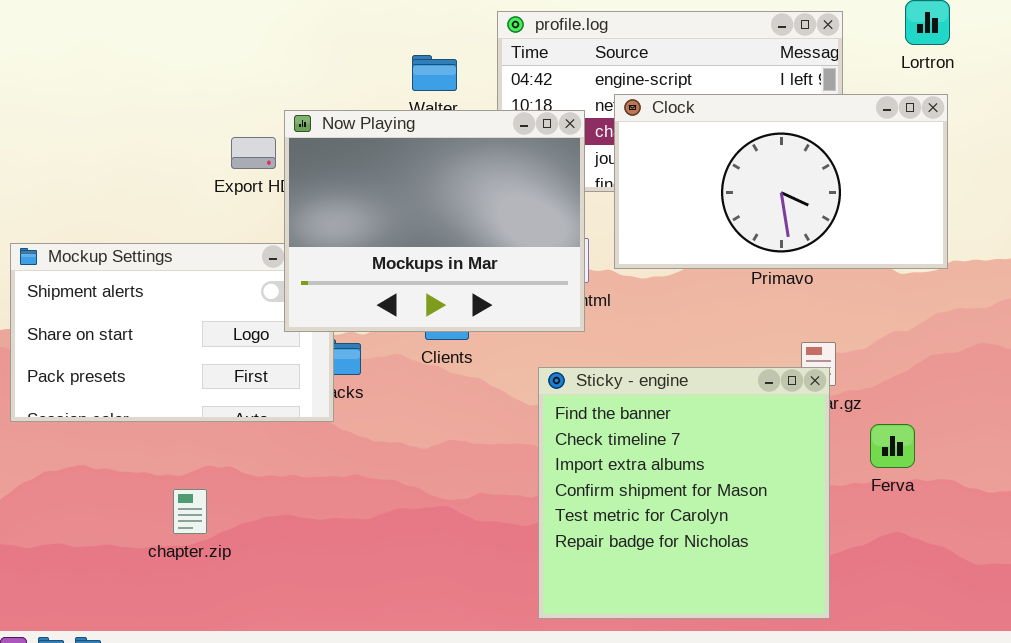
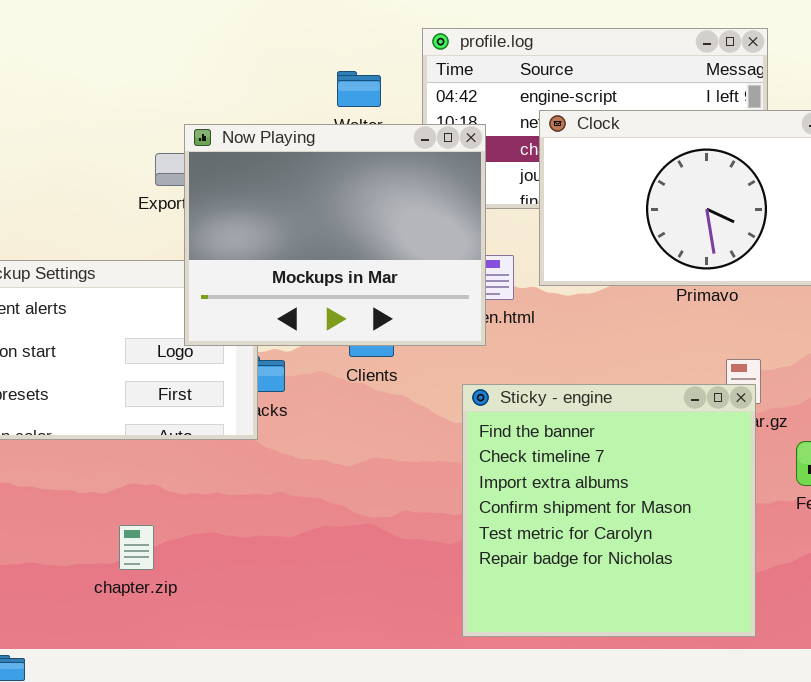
Now Playing: [284,110,585,332] -> [184,124,486,346], moved
chapter.zip: [173,489,207,534] -> [119,525,154,570], moved

